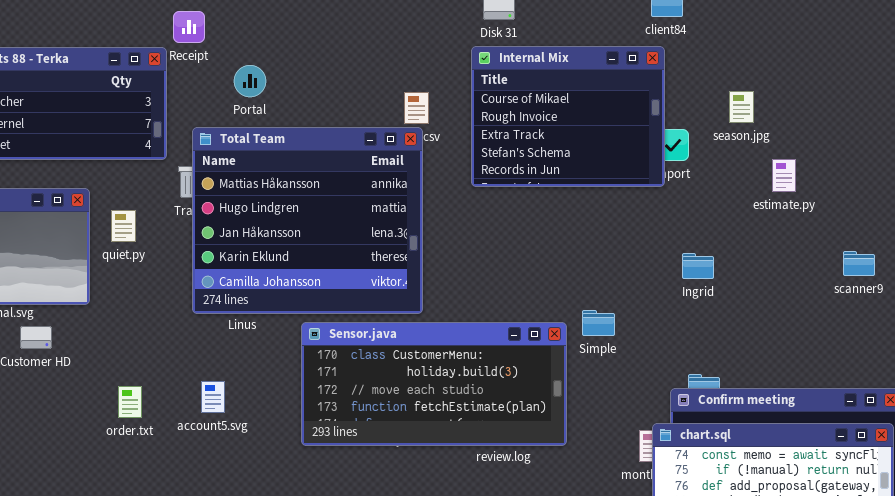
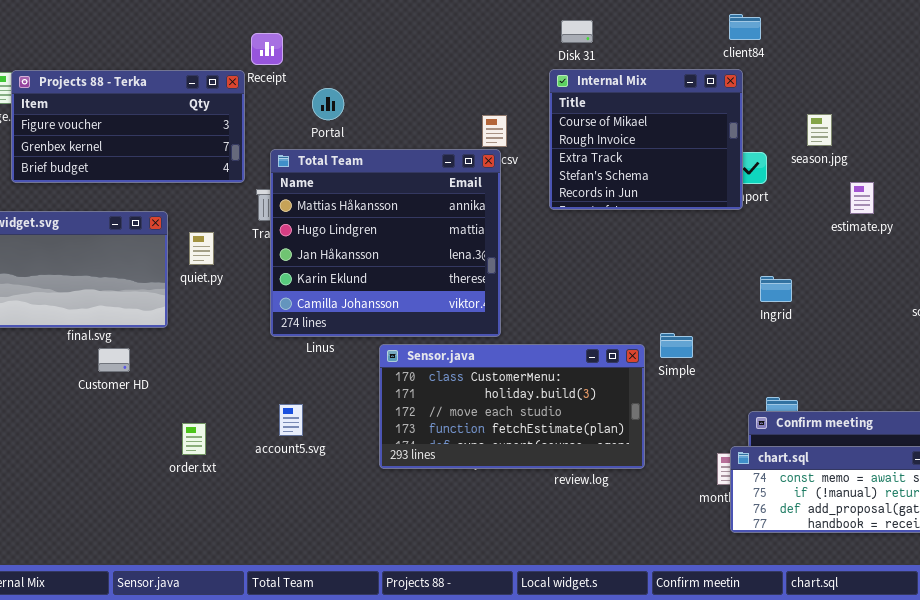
order.txt: [118,386,142,418] -> [182,423,206,455], moved

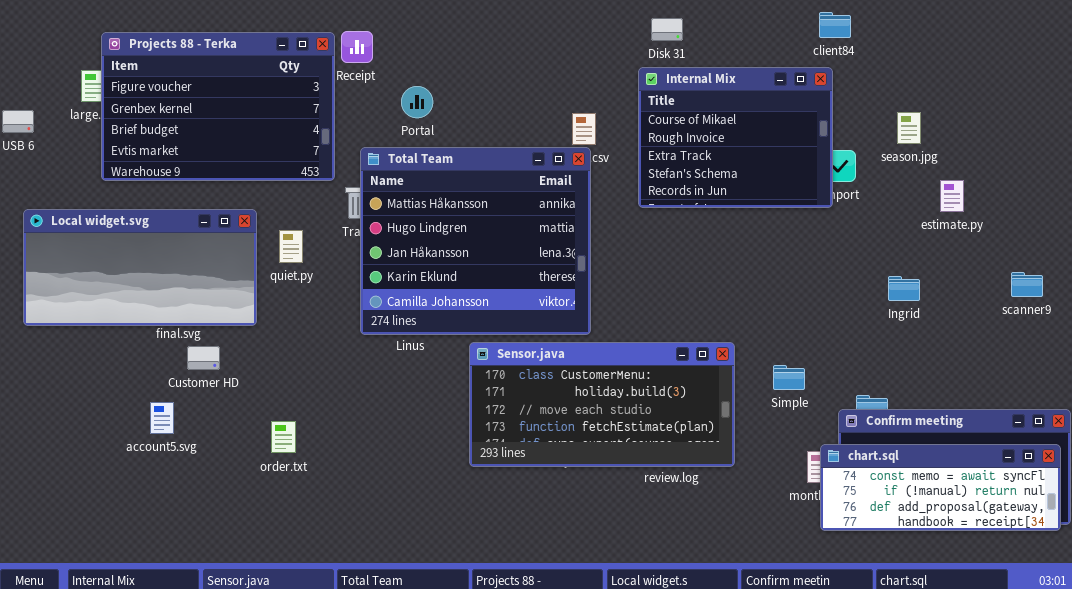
Projects 88 - Terka: [11,70,245,183] -> [101,32,335,181], resized
Ingrid: [760,276,792,302] -> [888,276,920,301], moved
Simple: [660,333,693,358] -> [773,365,805,390], moved
account5.svg: [279,404,303,436] -> [150,402,174,434], moved

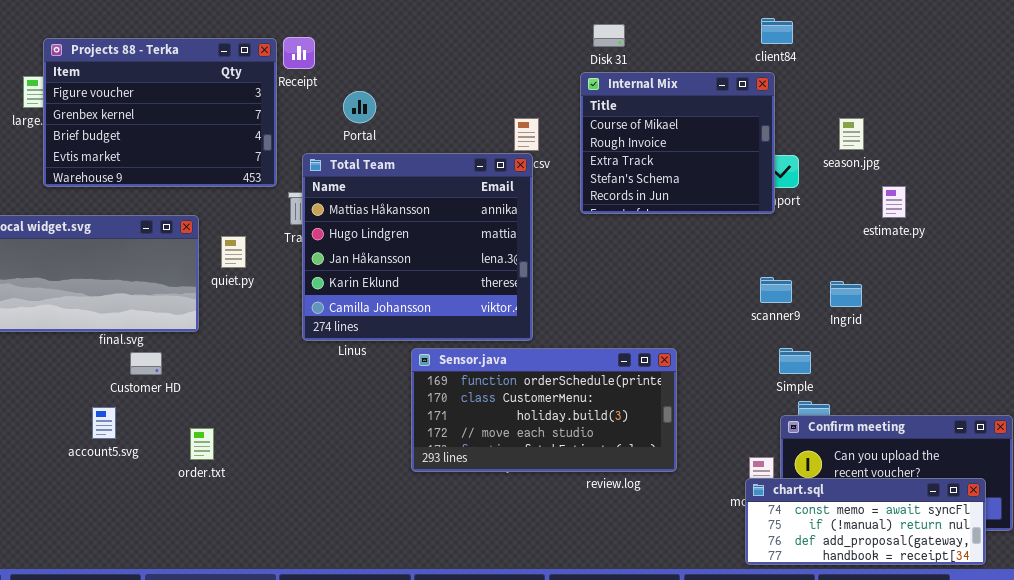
scanner9: [1011,272,1043,297] -> [760,277,792,303], moved
Sensor.java: [469,342,735,467] -> [411,348,677,472], scrolled up 1 row
Simple: [773,365,805,390] -> [779,348,811,374], moved
order.txt: [271,421,296,453] -> [190,428,214,460], moved
chart.sql: [820,444,1061,531] -> [745,478,986,565], moved

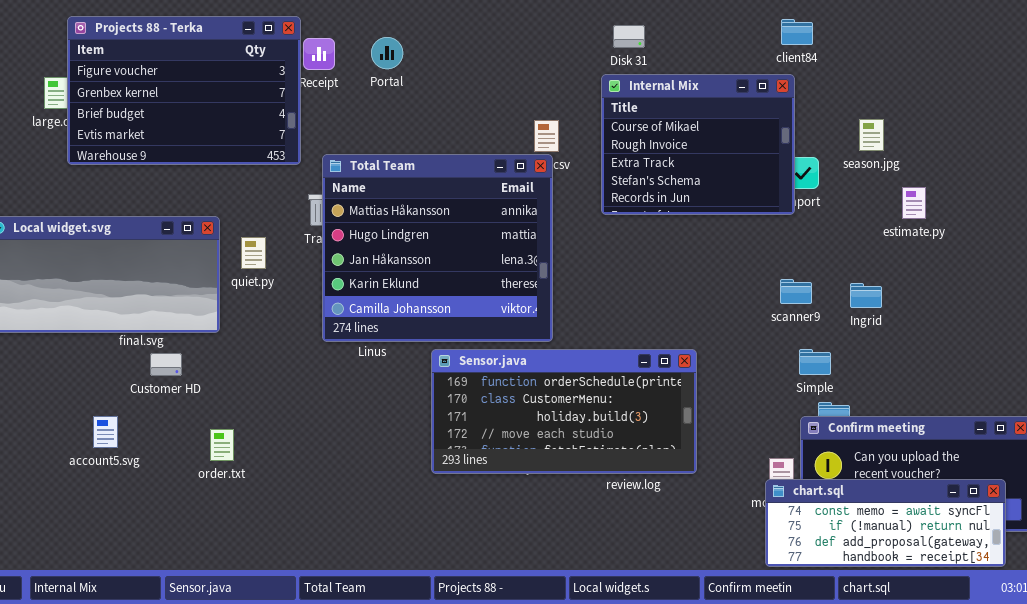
Projects 88 - Terka: [43,38,277,187] -> [67,16,301,165], moved
Portal: [343,91,376,123] -> [371,37,403,69], moved
account5.svg: [92,407,116,439] -> [93,416,118,448], moved

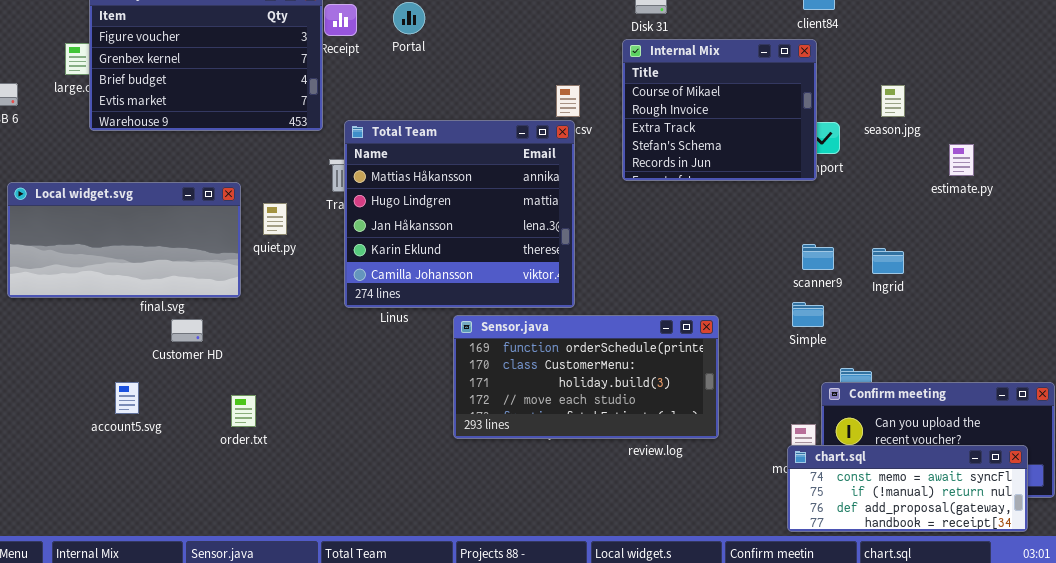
estimate.py: [902,187,926,219] -> [949,144,974,176], moved
Simple: [799,349,831,375] -> [792,302,824,327], moved

